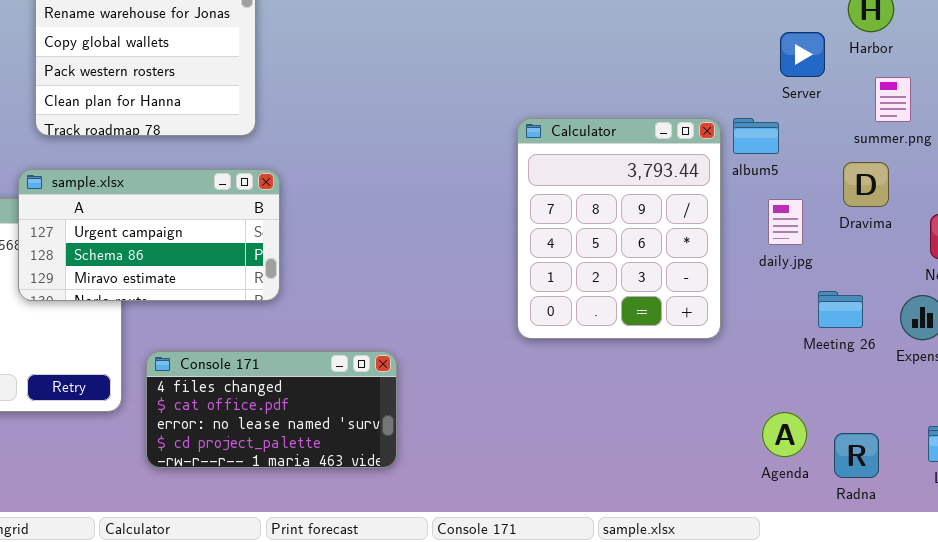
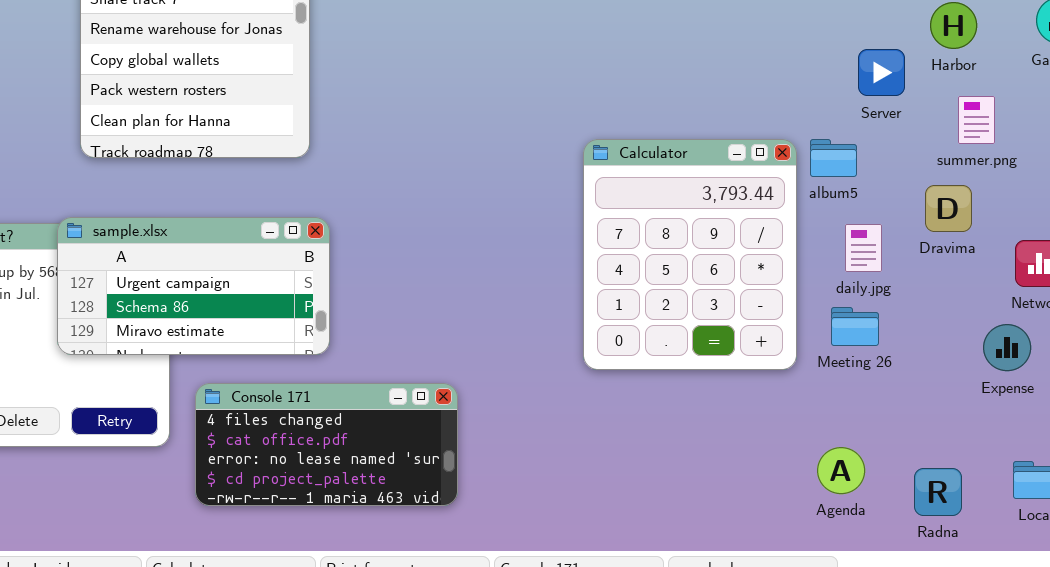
sample.xlsx: [18,169,280,301] -> [57,217,330,355], moved
Meeting 26: [818,291,863,328] -> [831,307,879,346], moved
Agenda: [762,412,807,457] -> [817,447,865,494], moved

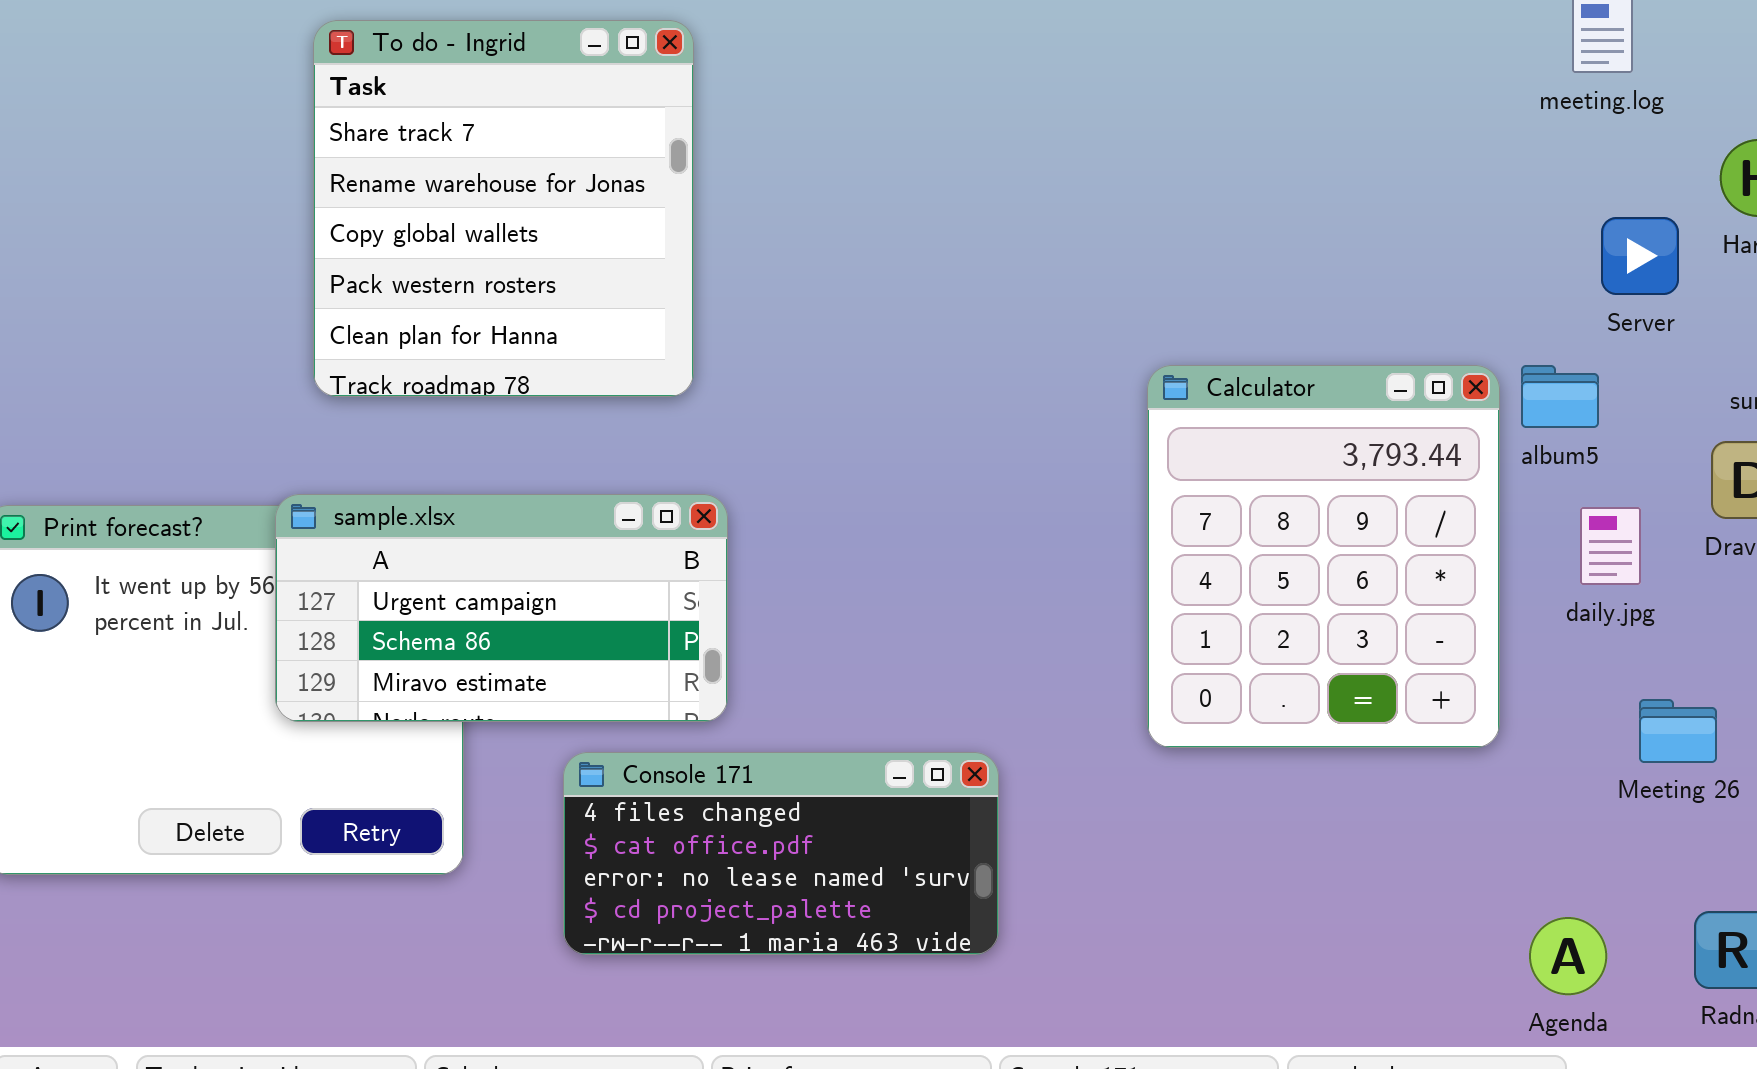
Meeting 26: [831,307,879,346] -> [1639,699,1717,763], moved
Console 171: [195,383,458,506] -> [563,752,999,955], moved
Agenda: [817,447,865,494] -> [1529,917,1607,995], moved

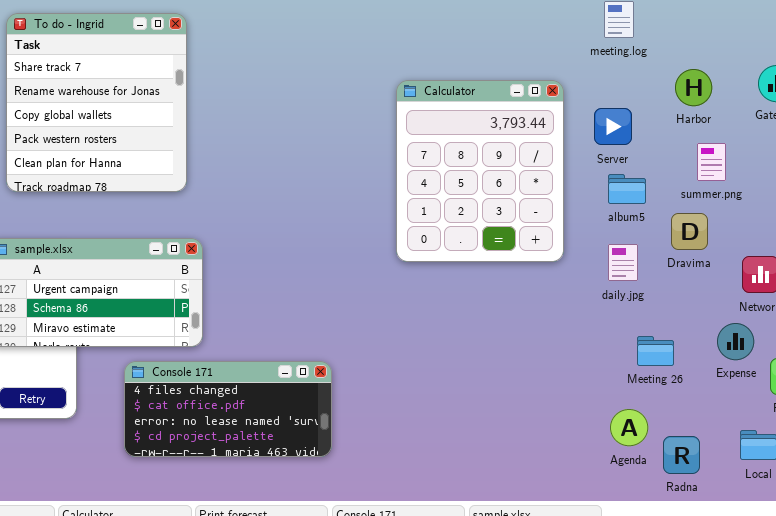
Server: [1601,217,1679,295] -> [594,108,632,145], moved
Calculator: [1147,365,1500,748] -> [396,80,564,262], moved
album5: [1521,365,1599,428] -> [608,174,646,204], moved
Agenda: [1529,917,1607,995] -> [610,409,648,446], moved

